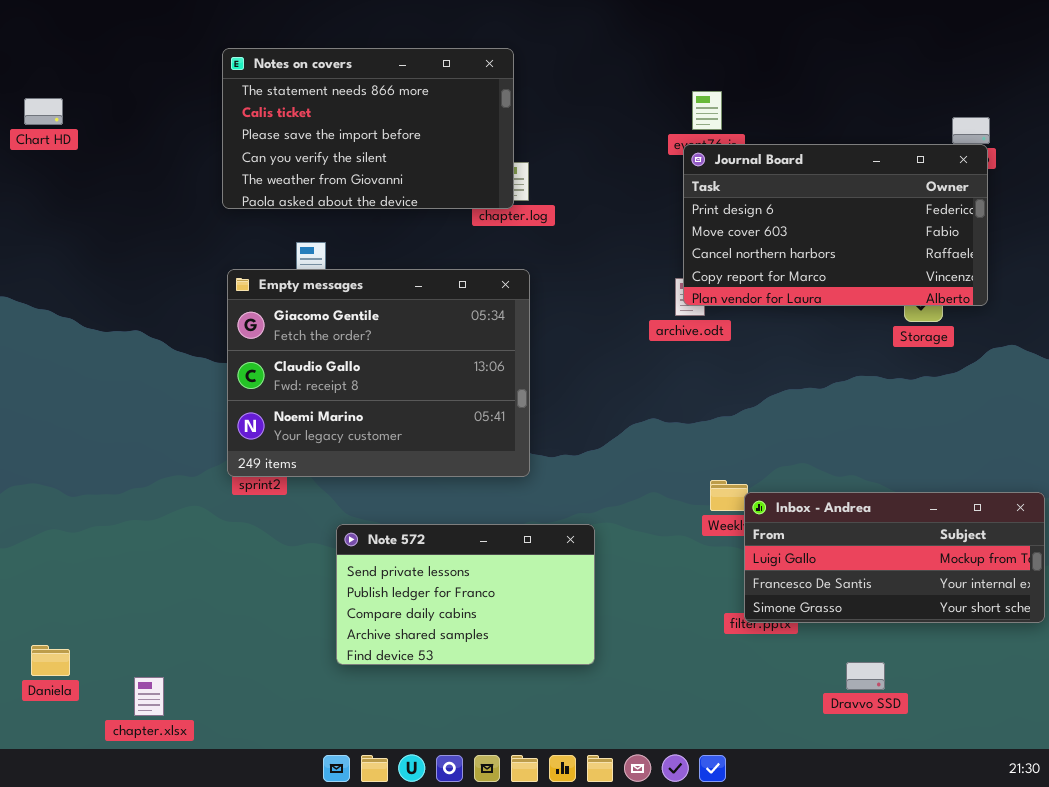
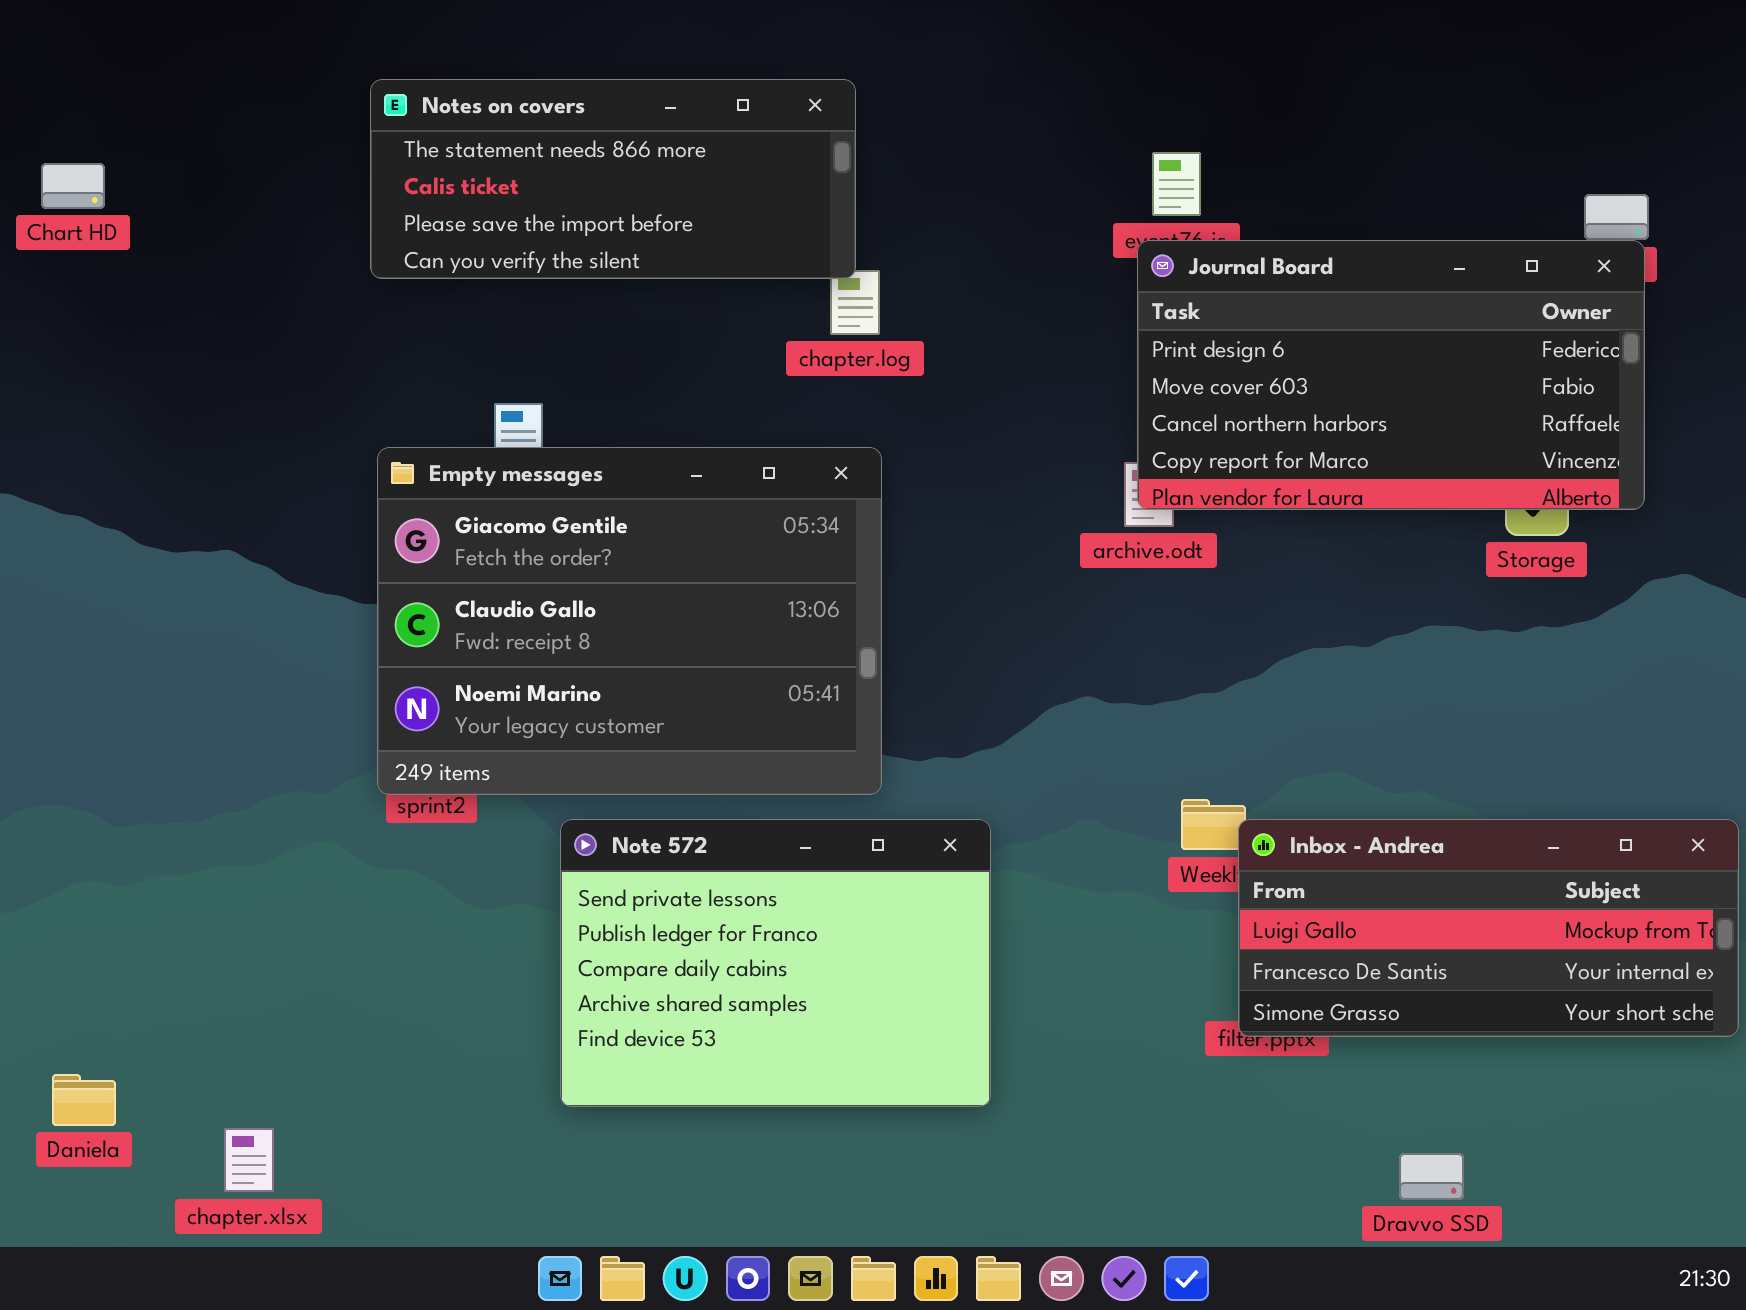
Notes on covers: [222,48,514,209] -> [370,79,856,279], resized
Note 572: [336,524,595,665] -> [560,819,991,1107], resized
Dravvo SSD: [846,662,885,690] -> [1399,1153,1464,1200], moved

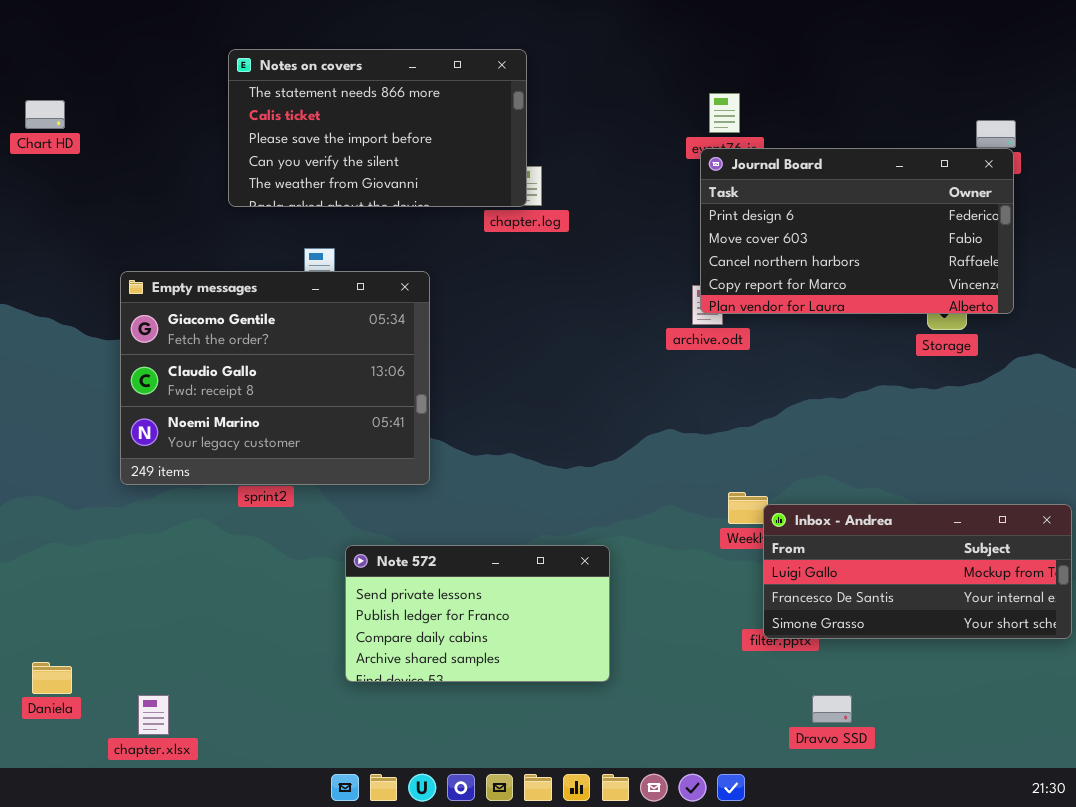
Notes on covers: [370,79,856,279] -> [228,49,527,207], resized
Empty messages: [377,447,882,795] -> [120,271,430,485], moved
Note 572: [560,819,991,1107] -> [345,545,610,682], resized
Dravvo SSD: [1399,1153,1464,1200] -> [812,695,852,723], moved

